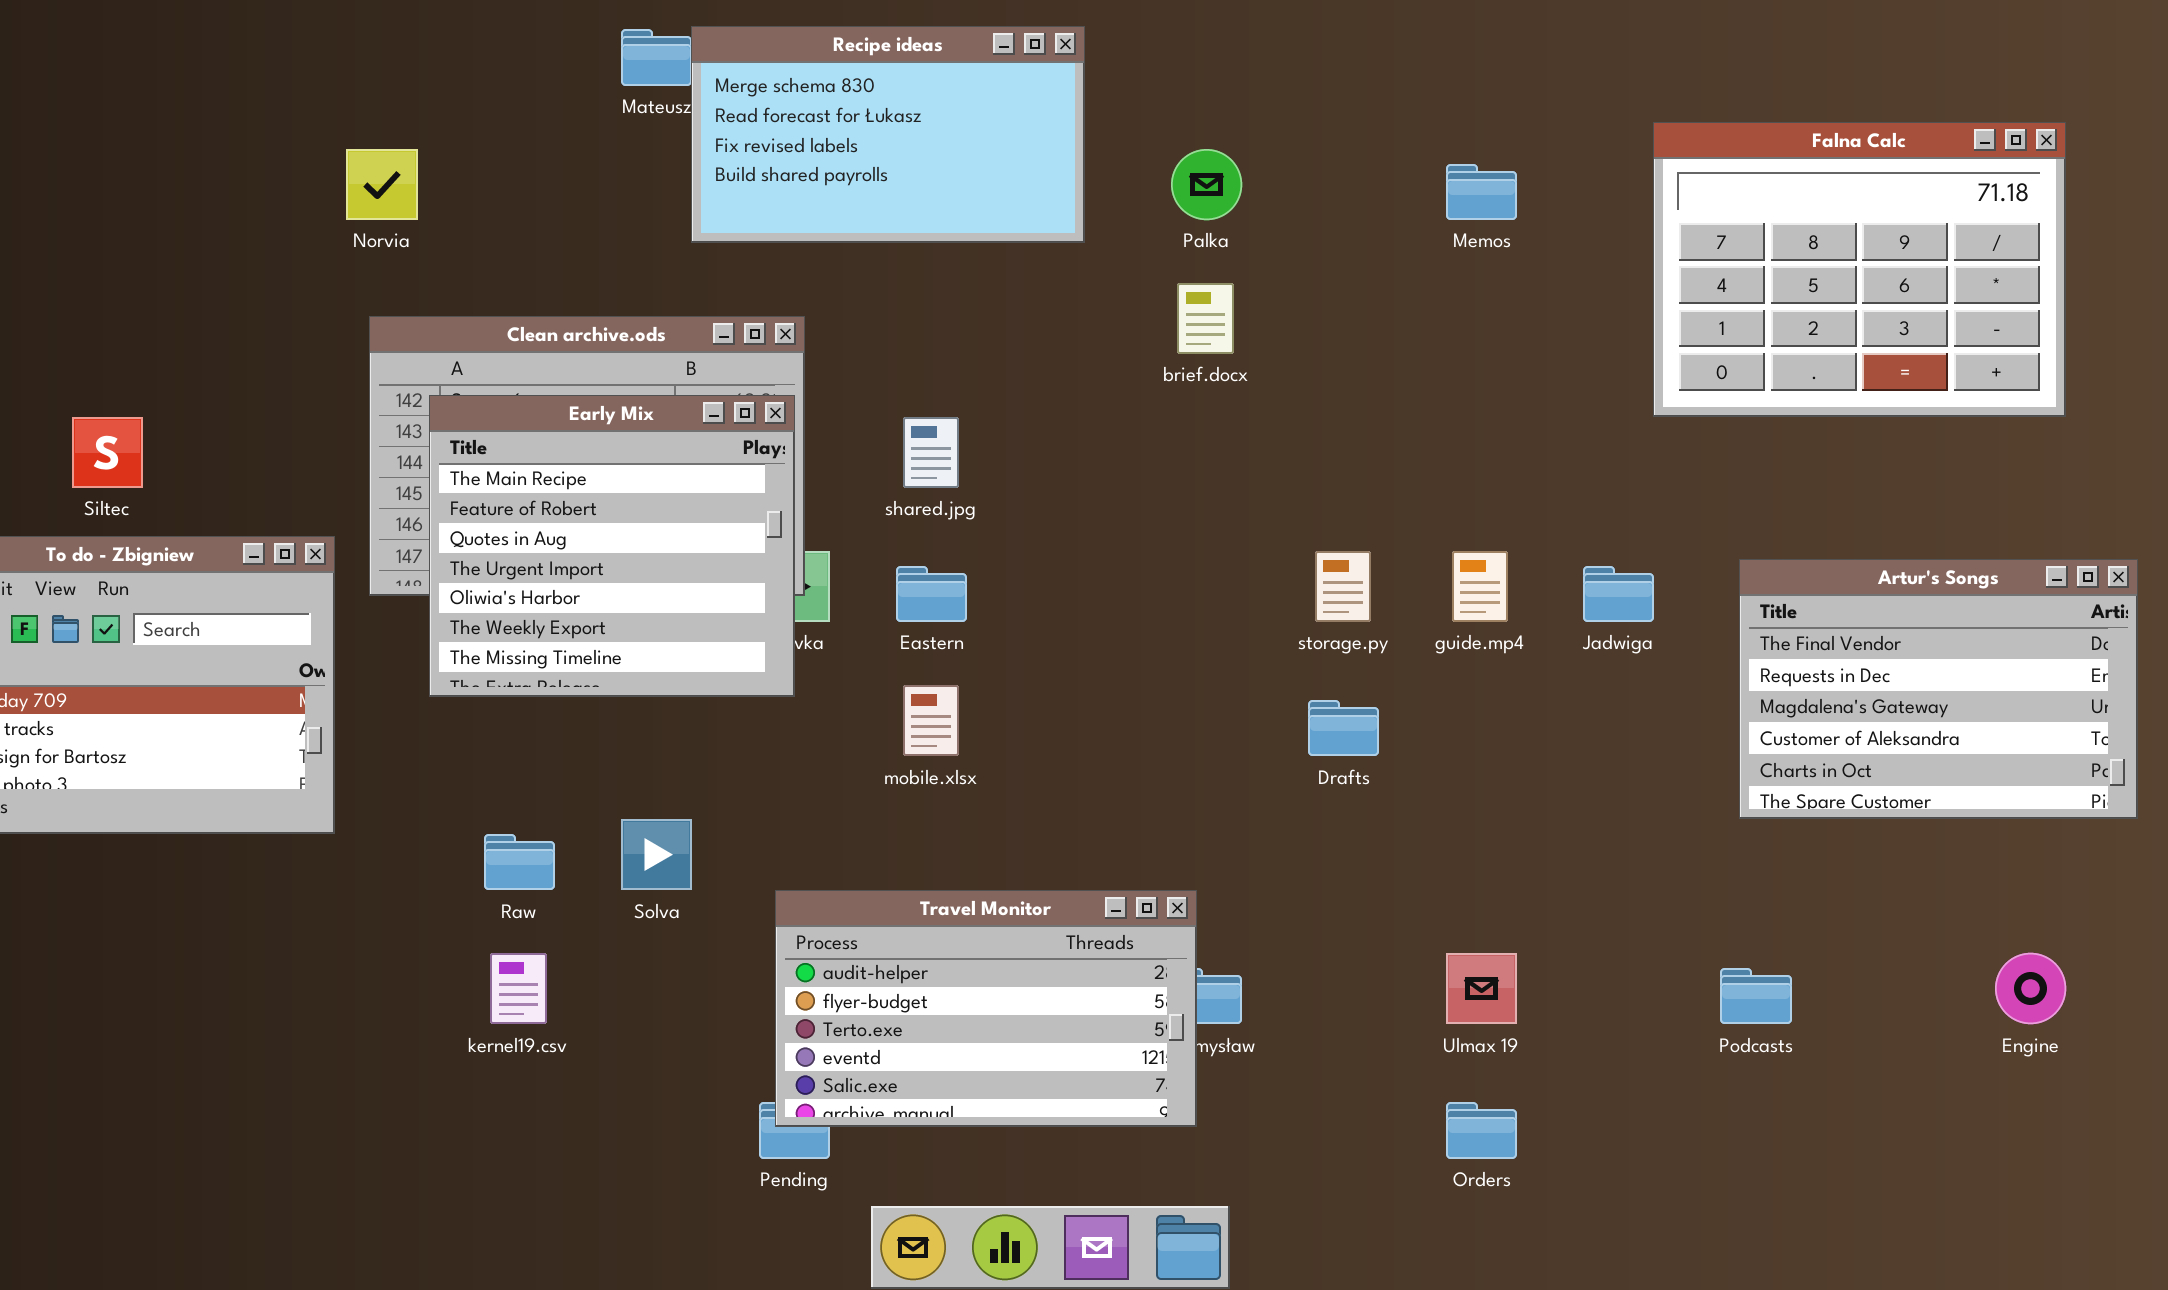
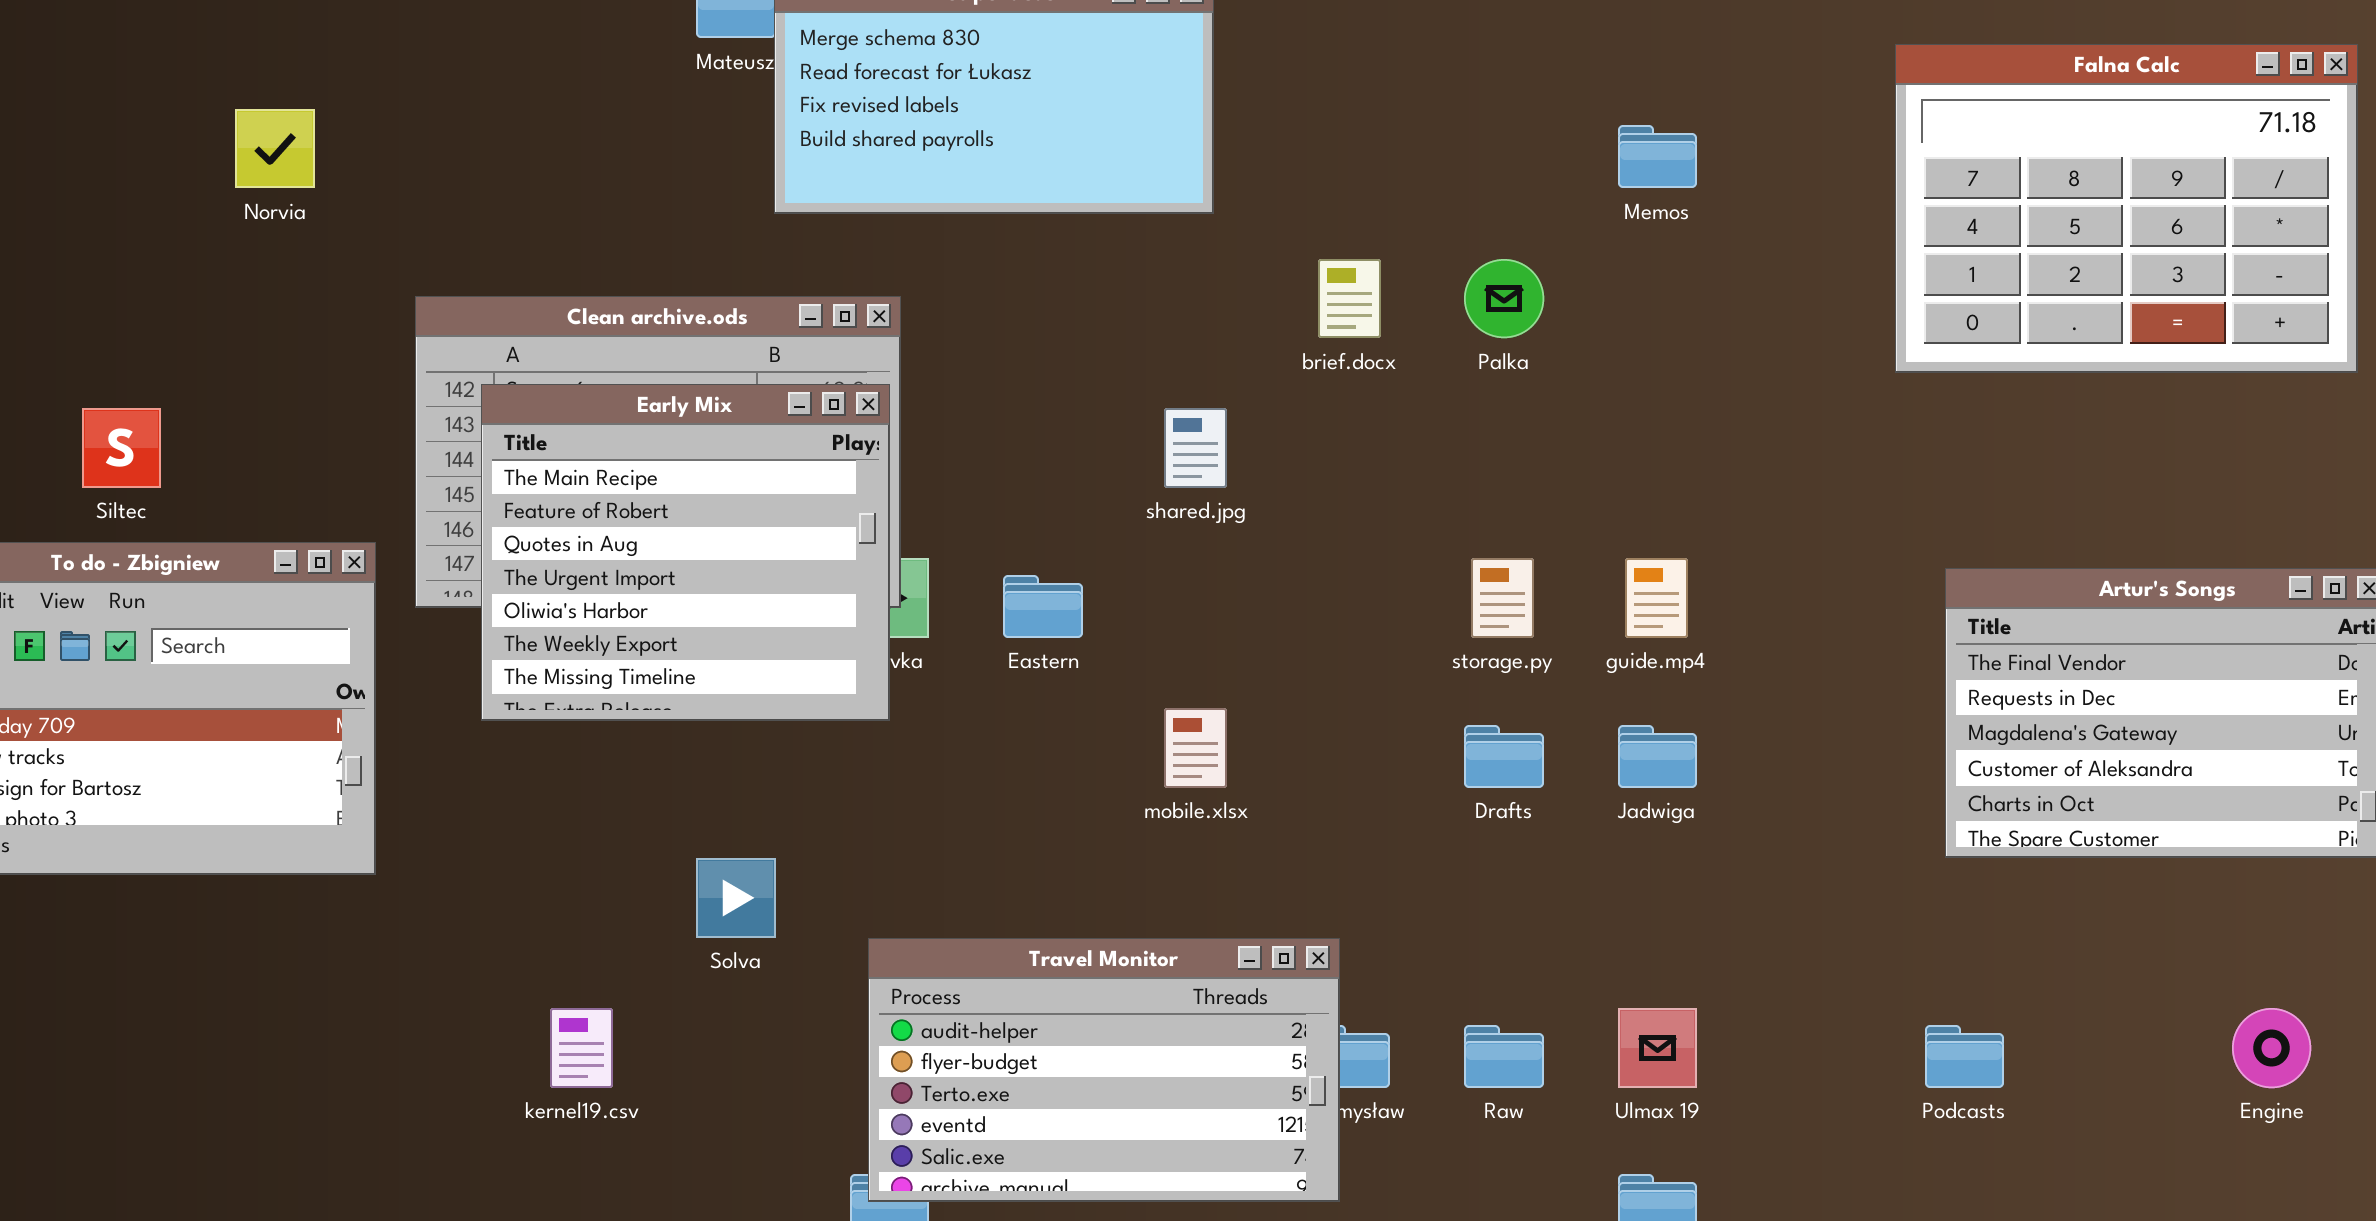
Falna Calc: [1653,122,2066,417] -> [1895,44,2358,373], moved
Norvia: [346,149,418,220] -> [235,109,315,188], moved
Palka: [1171,149,1242,220] -> [1464,259,1544,338], moved
shared.jpg: [903,417,959,488] -> [1164,408,1227,488], moved
Jadwiga: [1583,566,1654,622] -> [1618,725,1697,788], moved
mobile.xlsx: [903,685,959,756] -> [1164,708,1227,788], moved
Raw: [484,834,555,890] -> [1464,1025,1544,1088], moved

